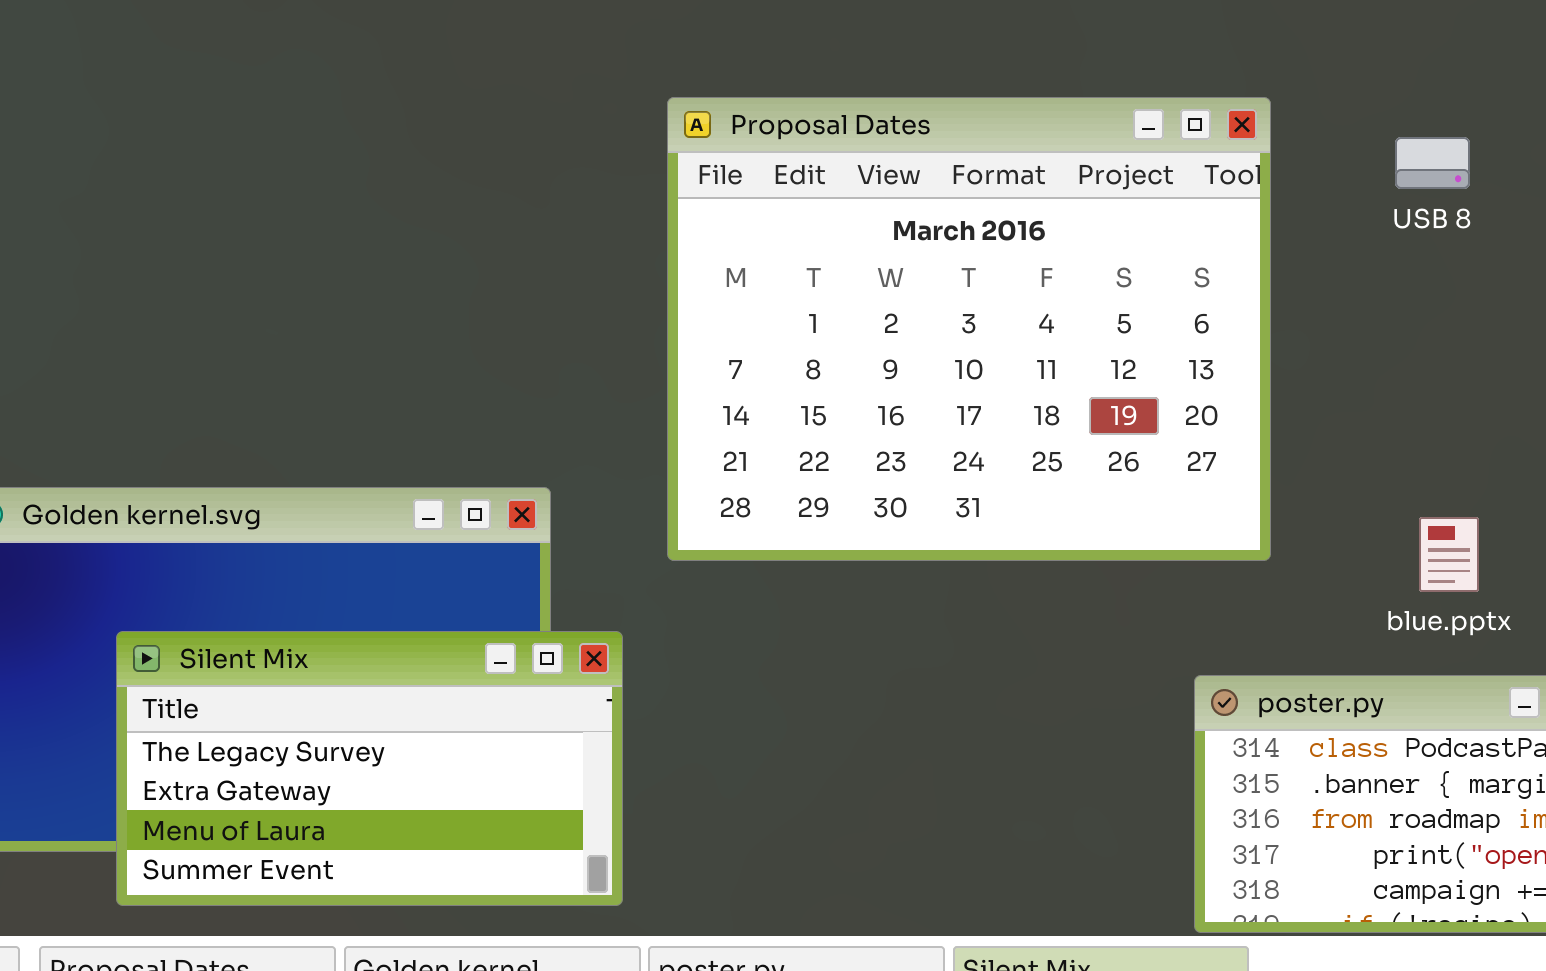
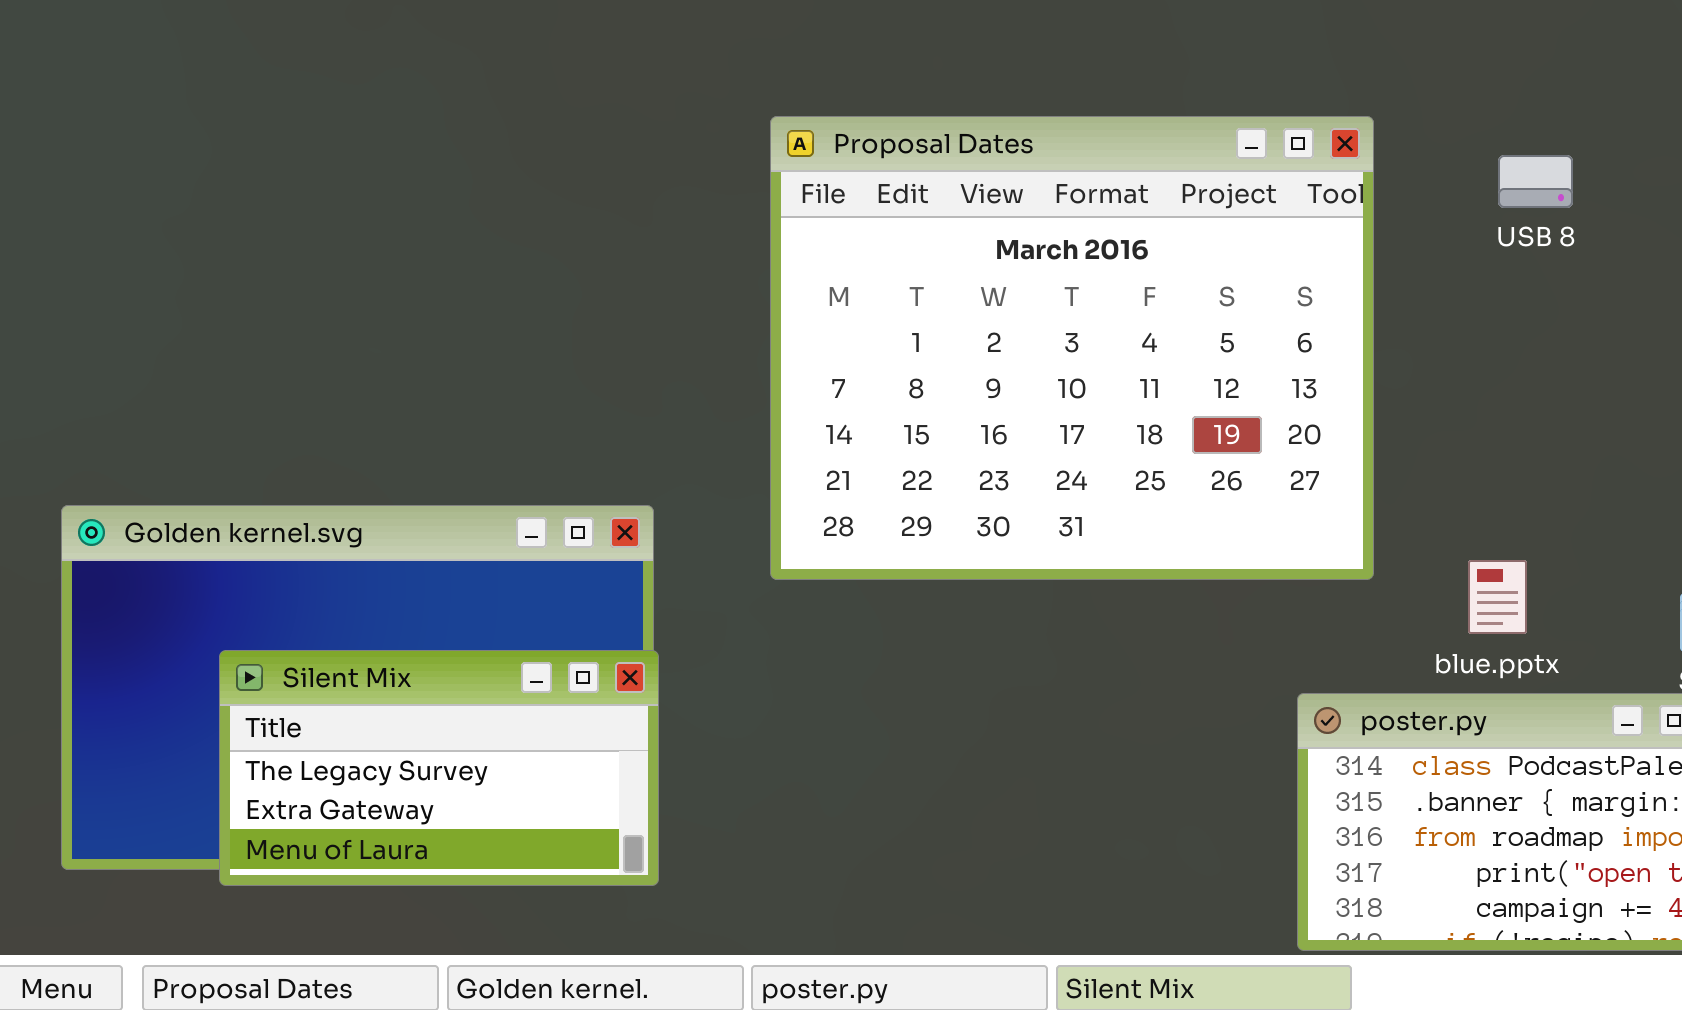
blue.pptx: [1419,517,1479,592] -> [1468,560,1527,634], moved
Silent Mix: [116,631,623,906] -> [219,650,659,886], resized

